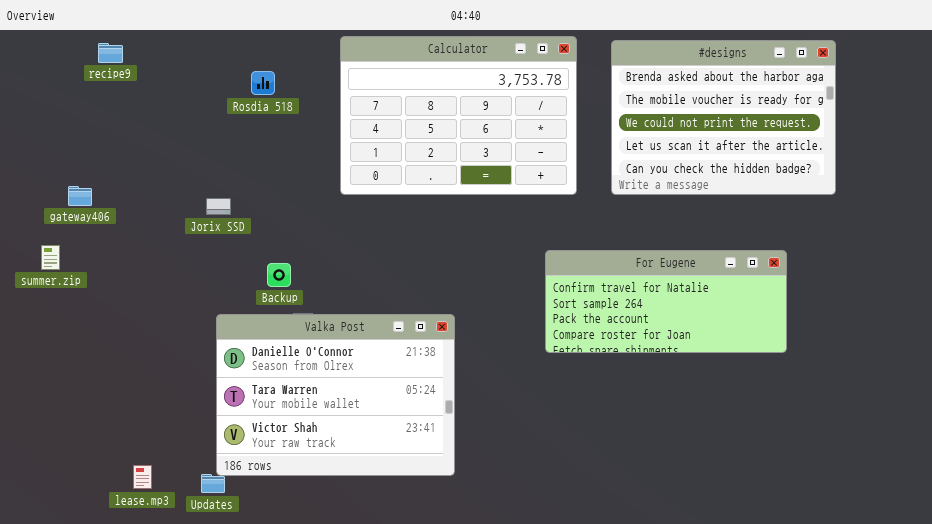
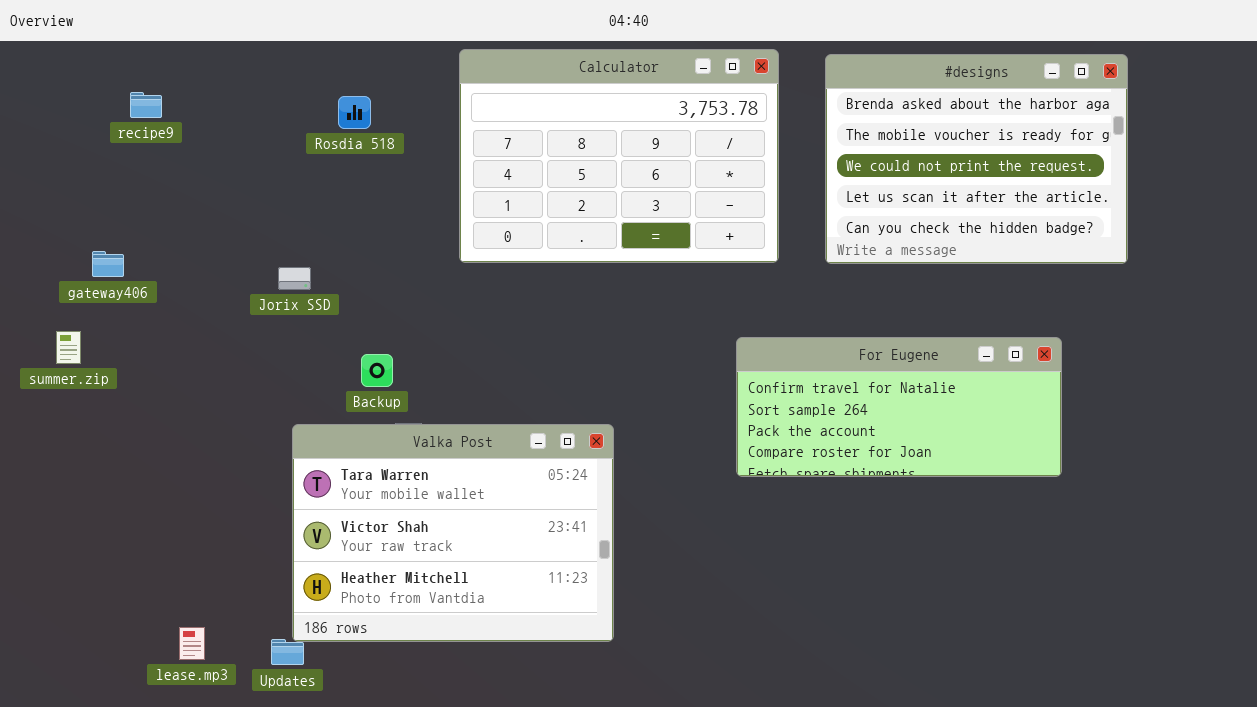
recipe9: [98,43,123,63] -> [130,92,162,118], moved
Valka Post: [216,314,455,476] -> [292,424,614,642], scrolled down 1 row

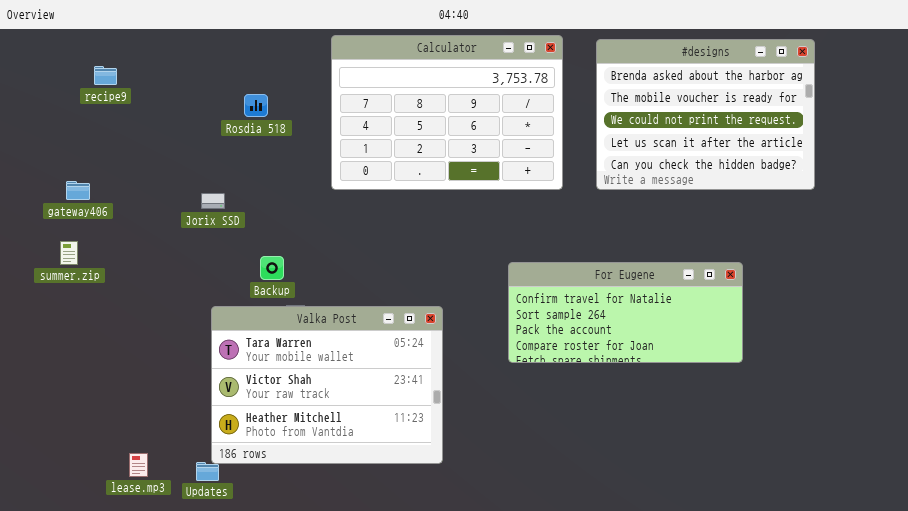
Rosdia 518: [338,96,371,129] -> [244,94,268,117], moved
summer.zip: [56,331,81,364] -> [60,241,78,265], moved
For Eugene: [736,337,1062,477] -> [508,262,743,363], moved

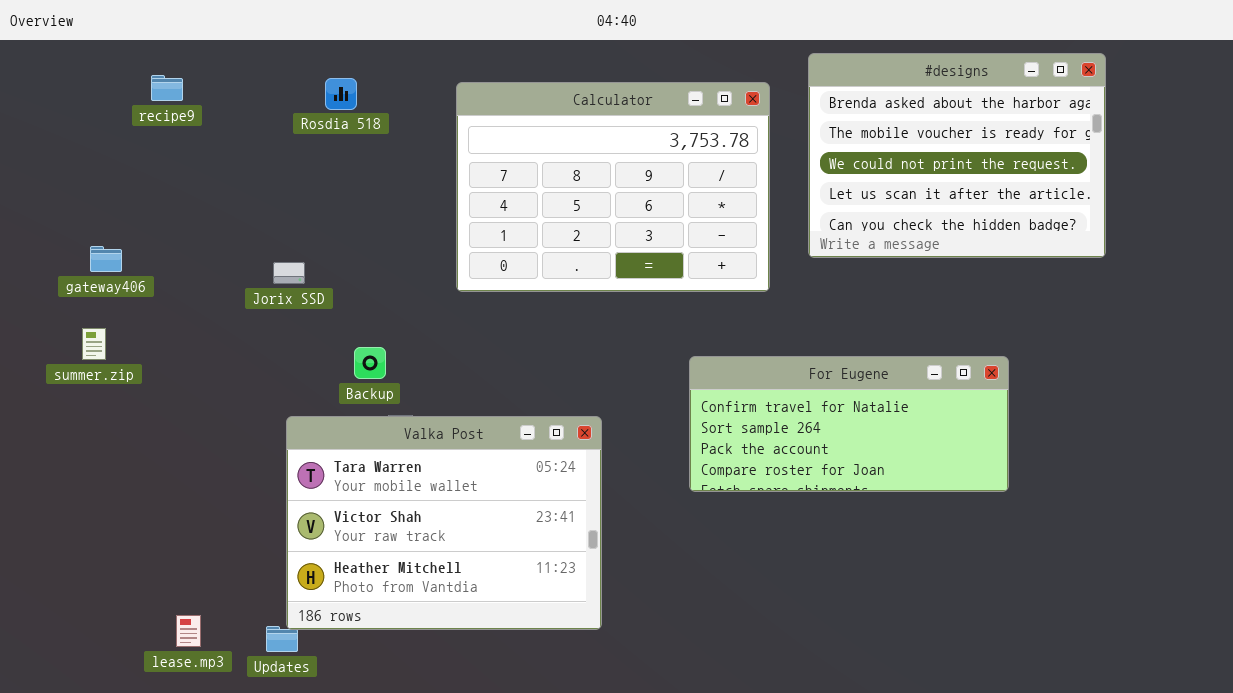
Calculator: [331,35,563,190] -> [456,82,770,292], moved
recipe9: [94,66,117,85] -> [151,75,183,101], moved
Rosdia 518: [244,94,268,117] -> [325,78,357,110], moved

